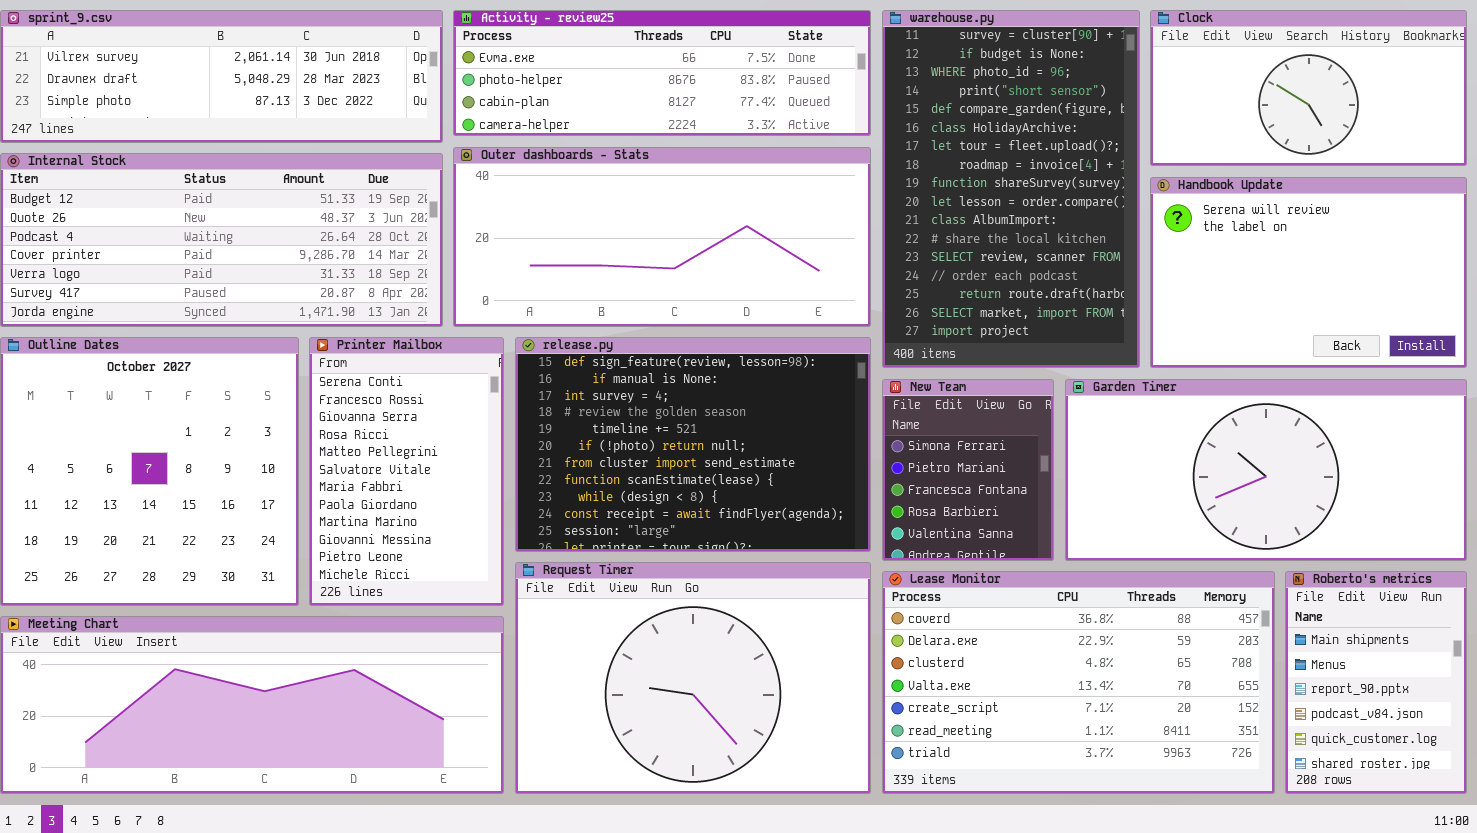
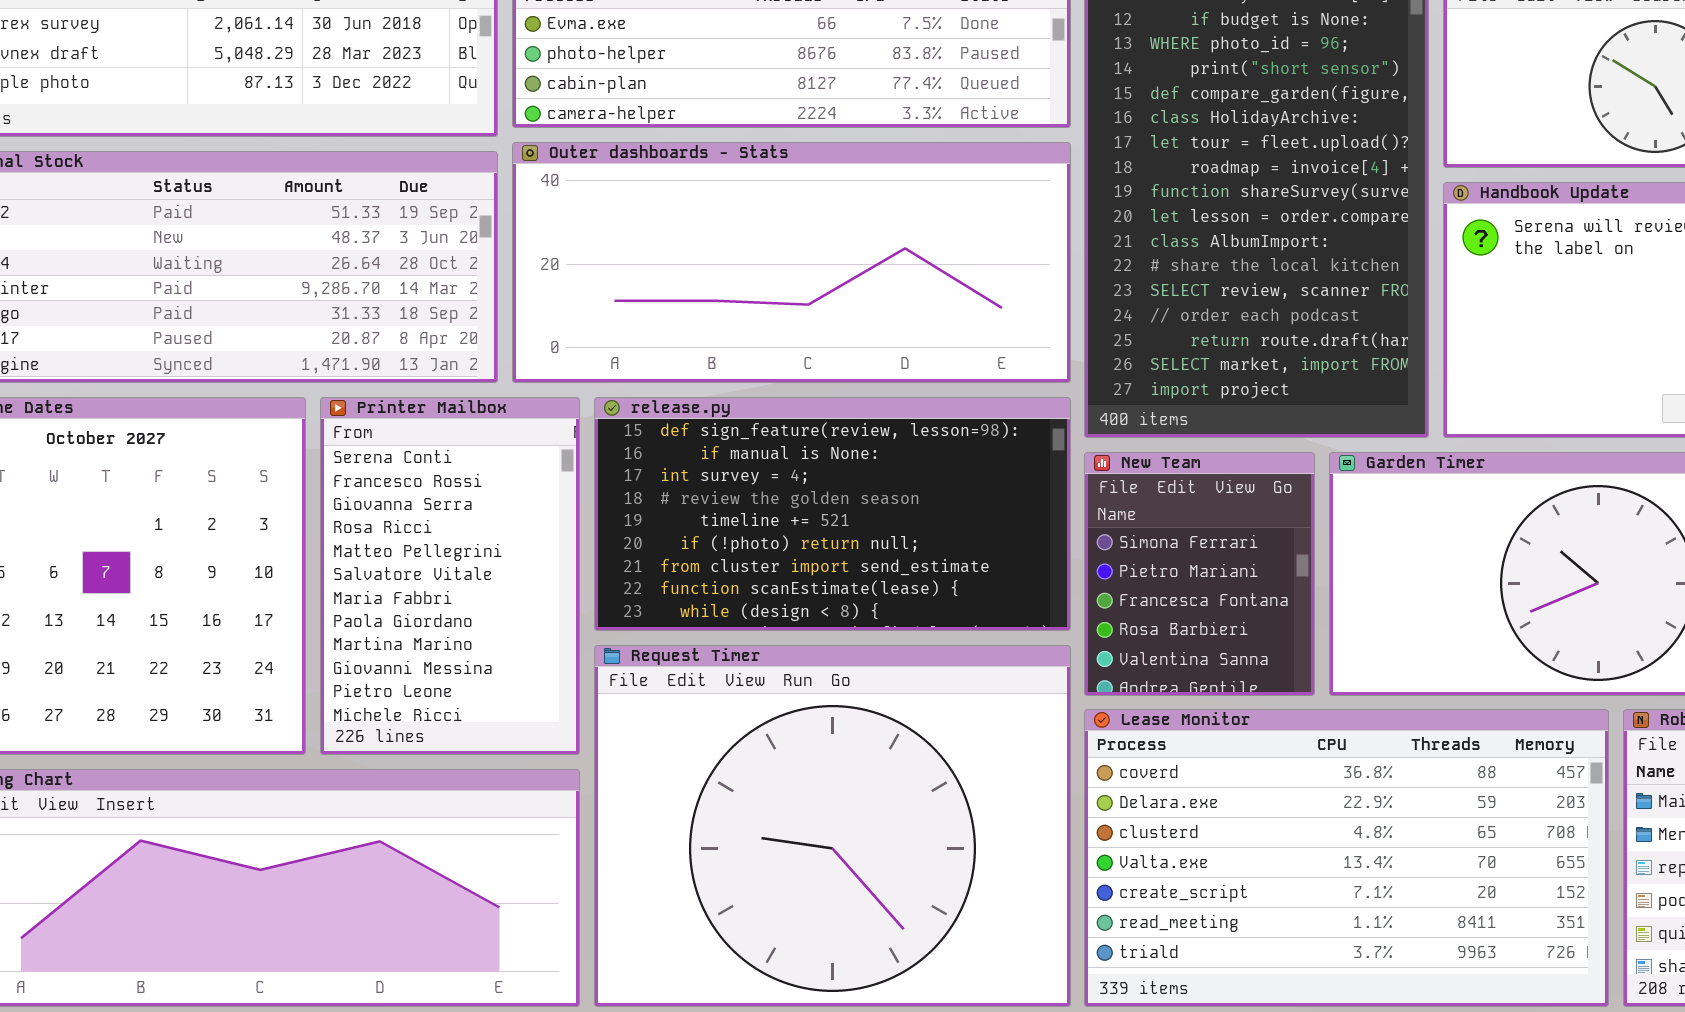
release.py: [515,337,871,552] -> [594,397,1071,631], resized
Request Timer: [515,562,871,794] -> [594,645,1071,1007], resized

